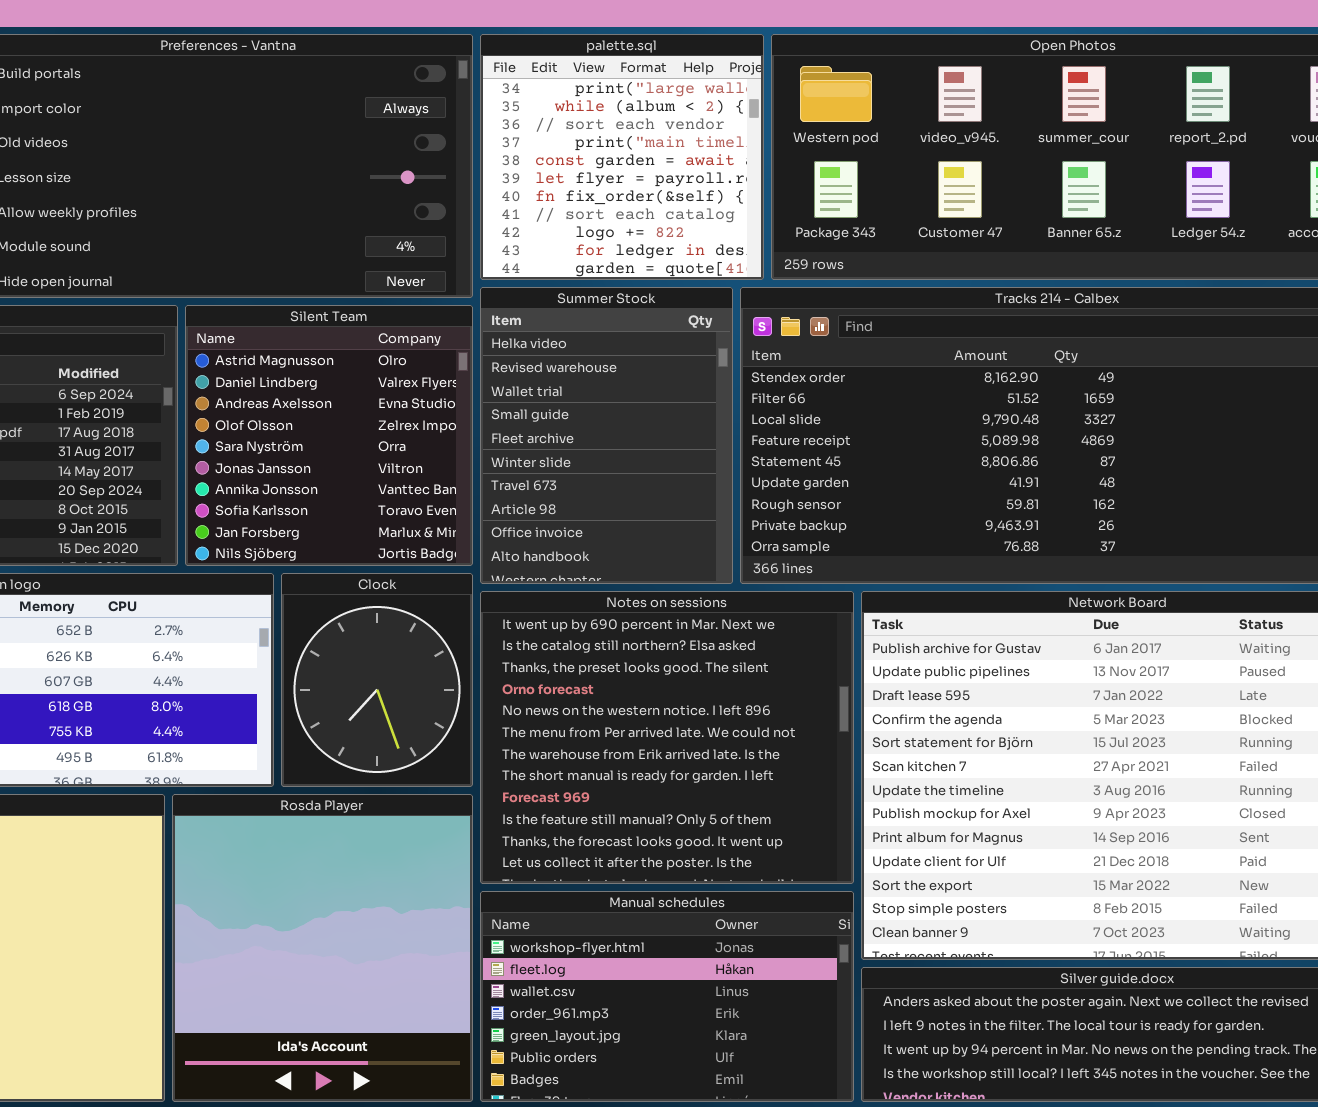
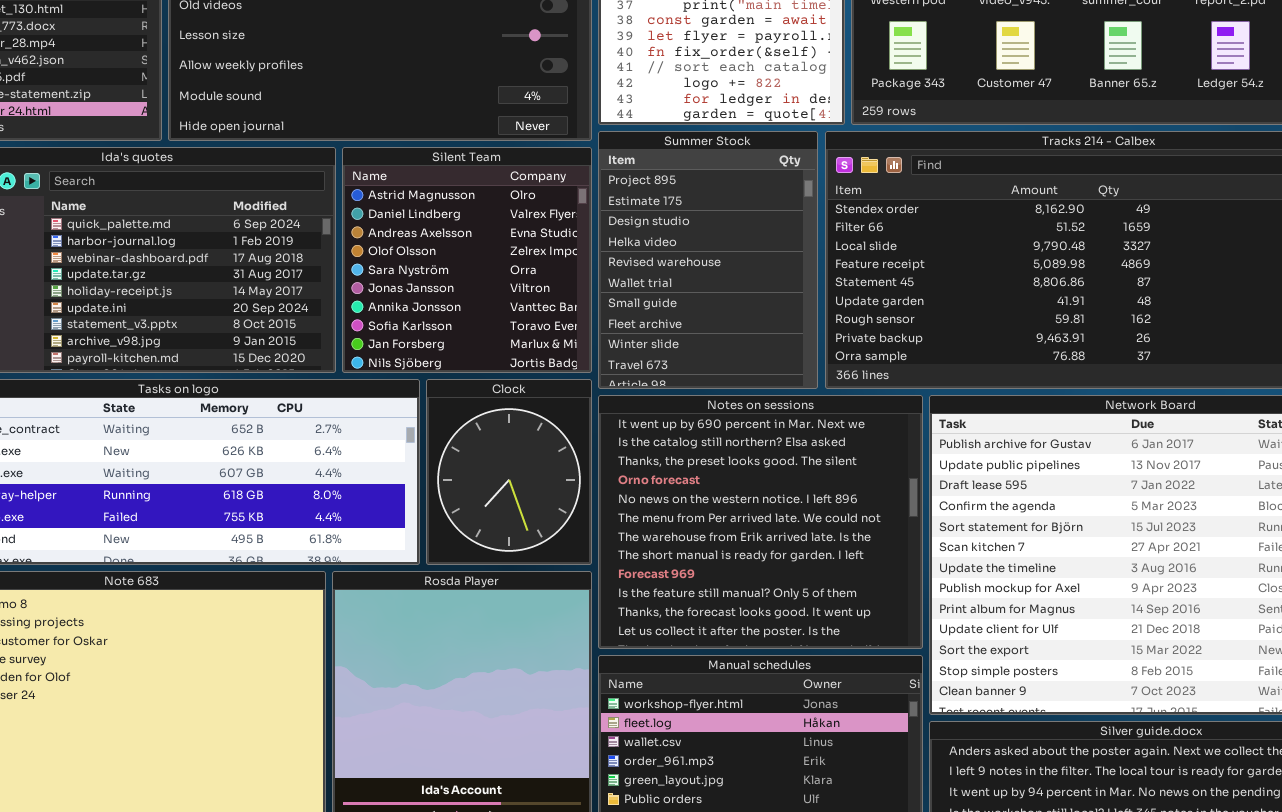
Summer Stock: [480,287,733,584] -> [598,131,818,389], scrolled up 3 rows

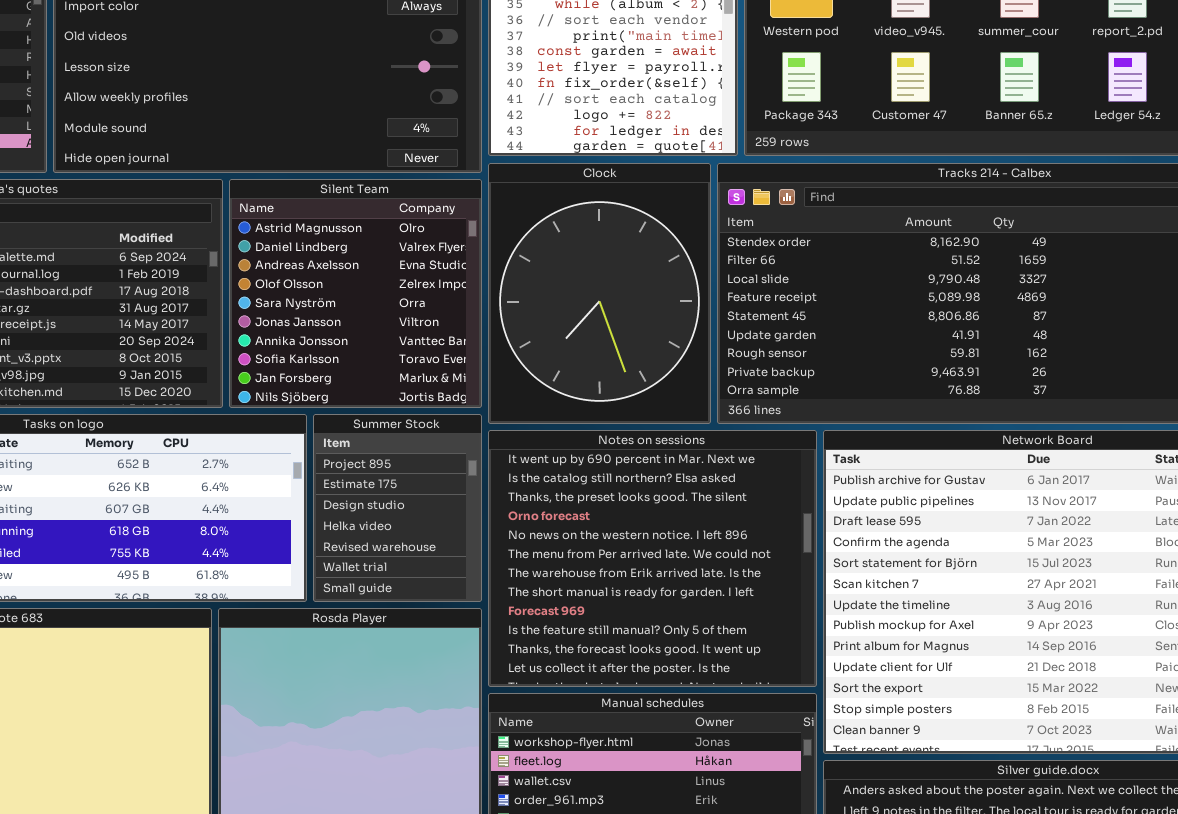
Summer Stock: [598,131,818,389] -> [313,414,482,602], moved, resized
Clock: [426,379,592,565] -> [488,163,711,424], moved, resized

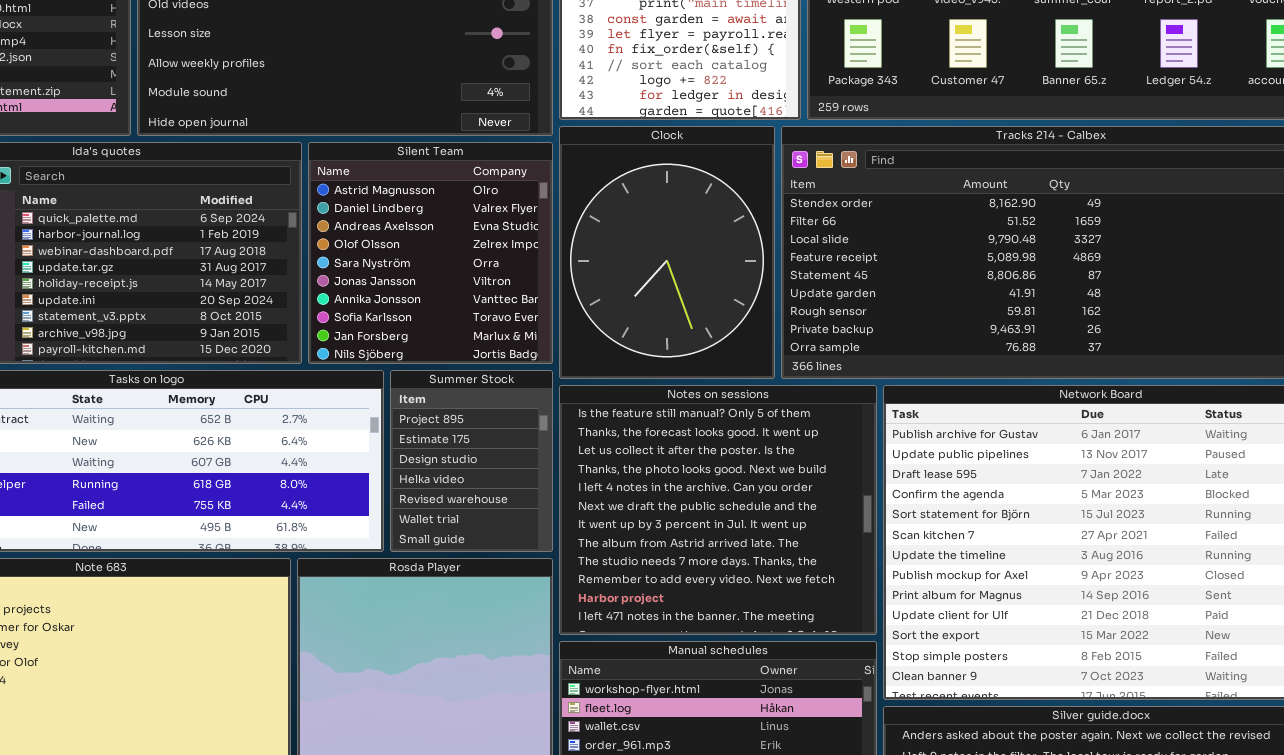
Notes on sessions: [488,430,817,687] -> [559,385,877,635], scrolled down 9 rows

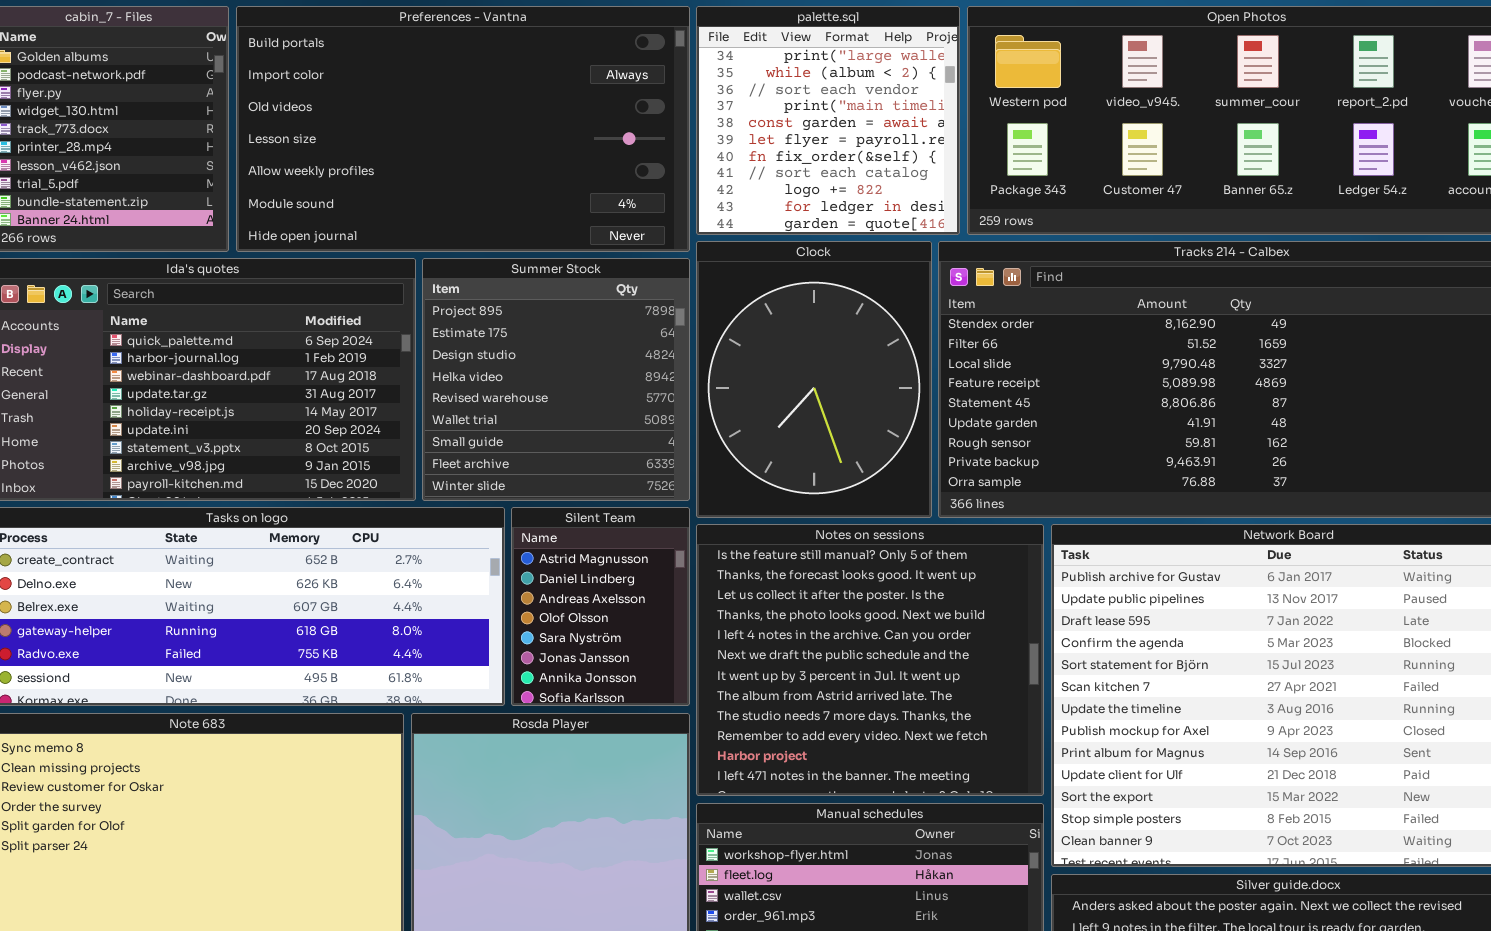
Silent Team: [308,142,553,364] -> [511,507,690,706], moved, resized
Summer Stock: [390,370,553,552] -> [422,258,690,501], moved, resized

